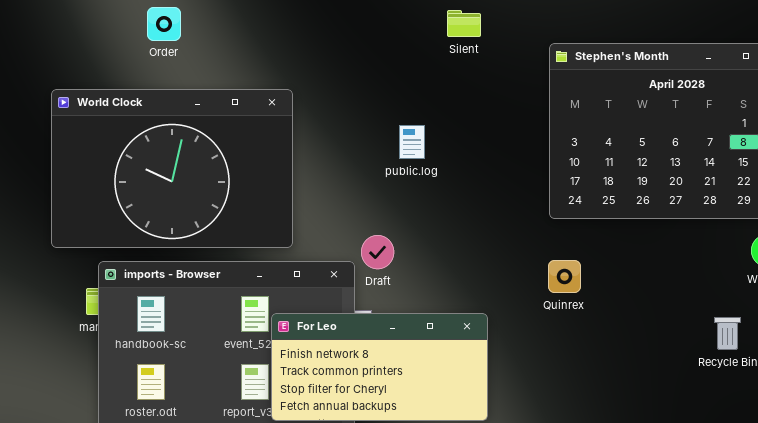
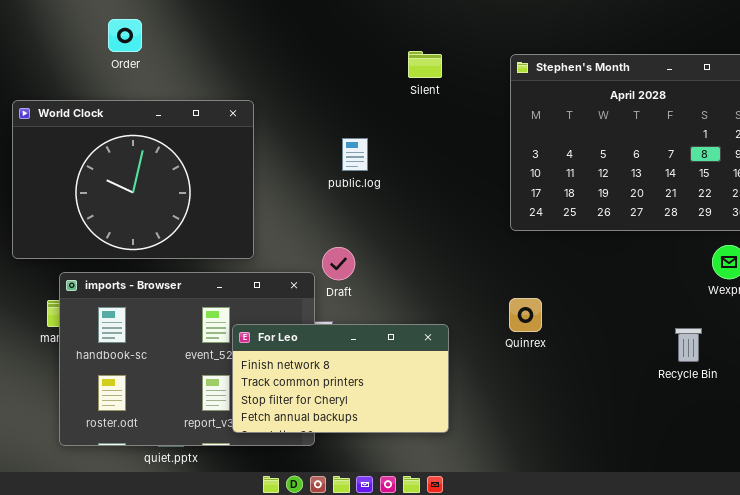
Silent: [447,10,481,37] -> [408,51,442,78], moved
public.log: [399,125,425,159] -> [342,138,368,171], moved
Quinrex: [548,260,581,293] -> [509,298,542,332], moved

